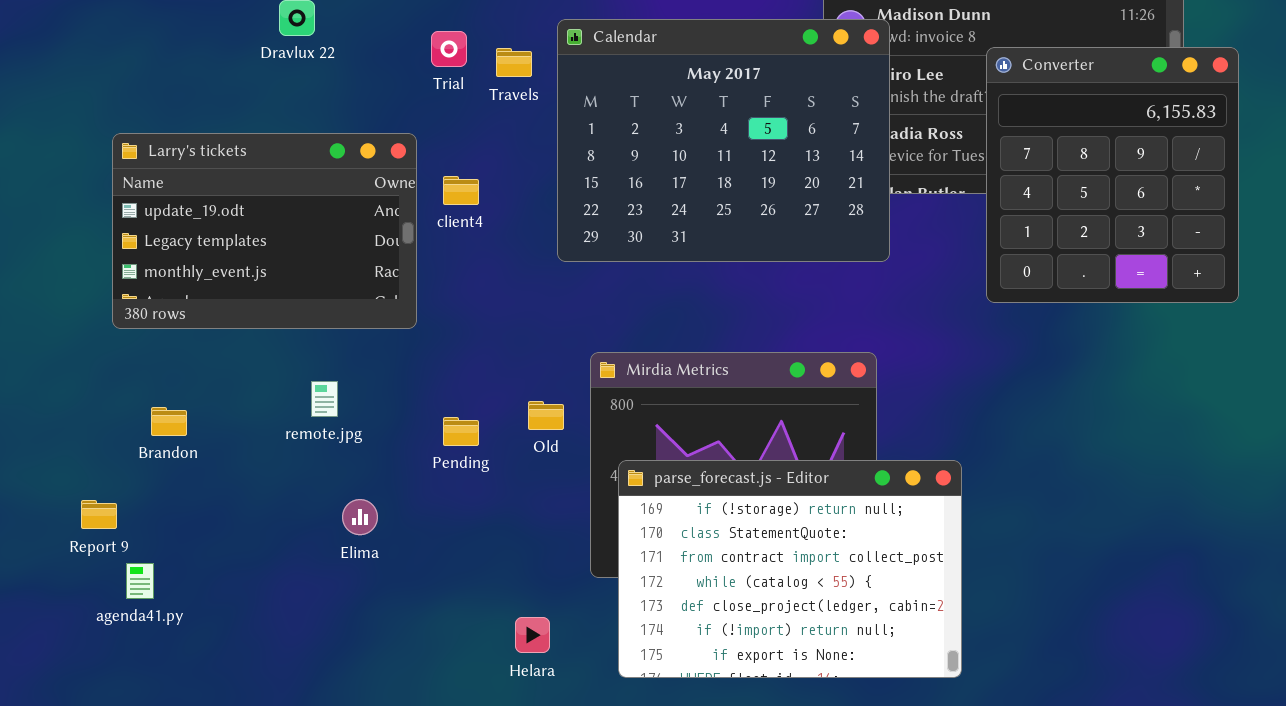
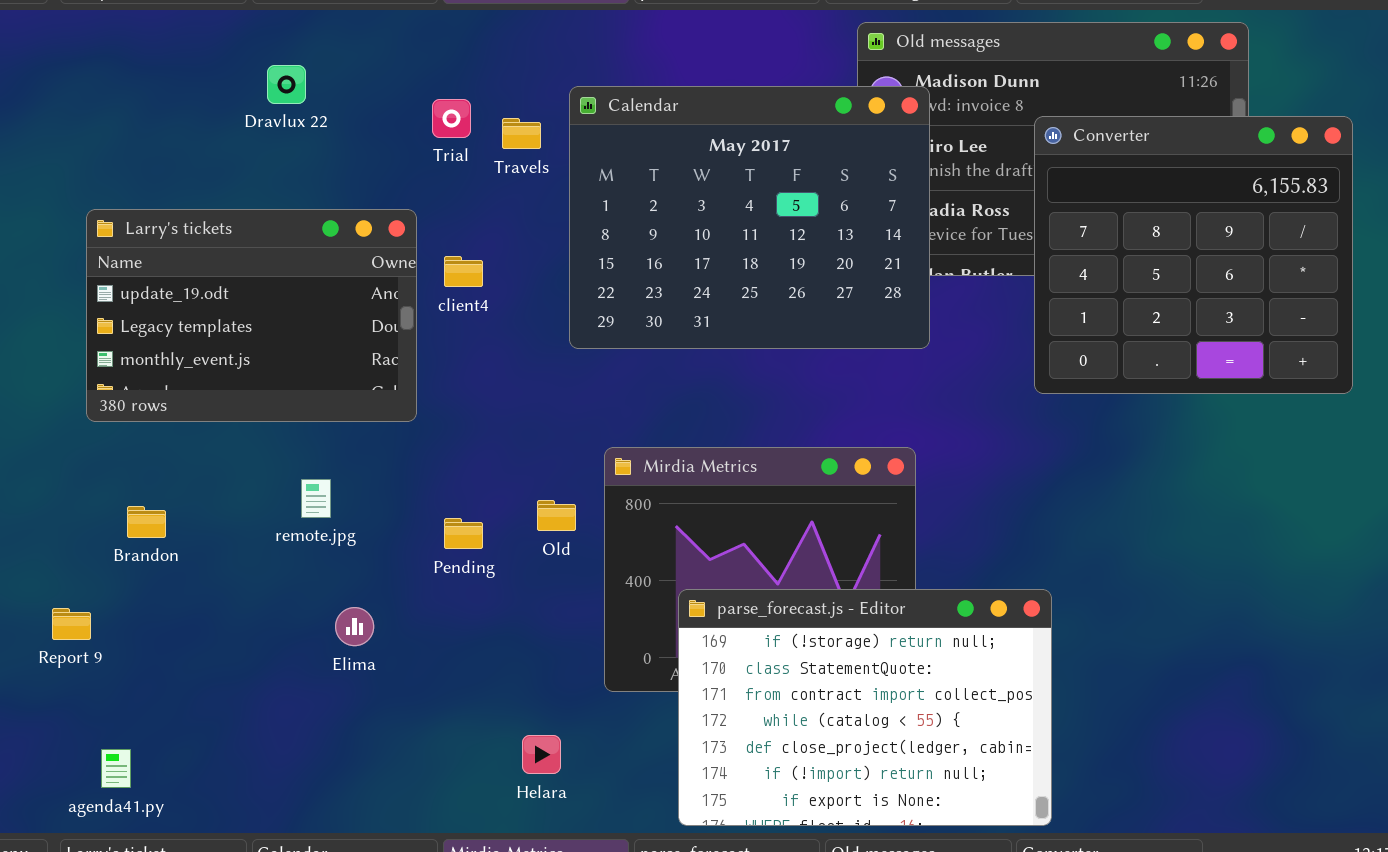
Converter: [986,47,1239,303] -> [1034,116,1353,394], resized
parse_forecast.js - Editor: [618,460,962,678] -> [678,589,1052,826], moved
agenda41.py: [126,563,154,599] -> [101,749,131,788], moved

